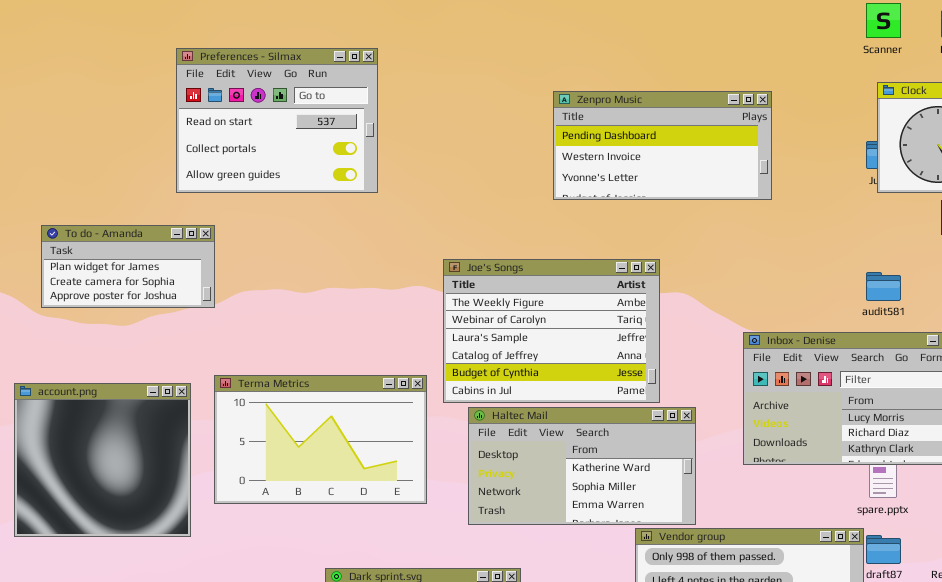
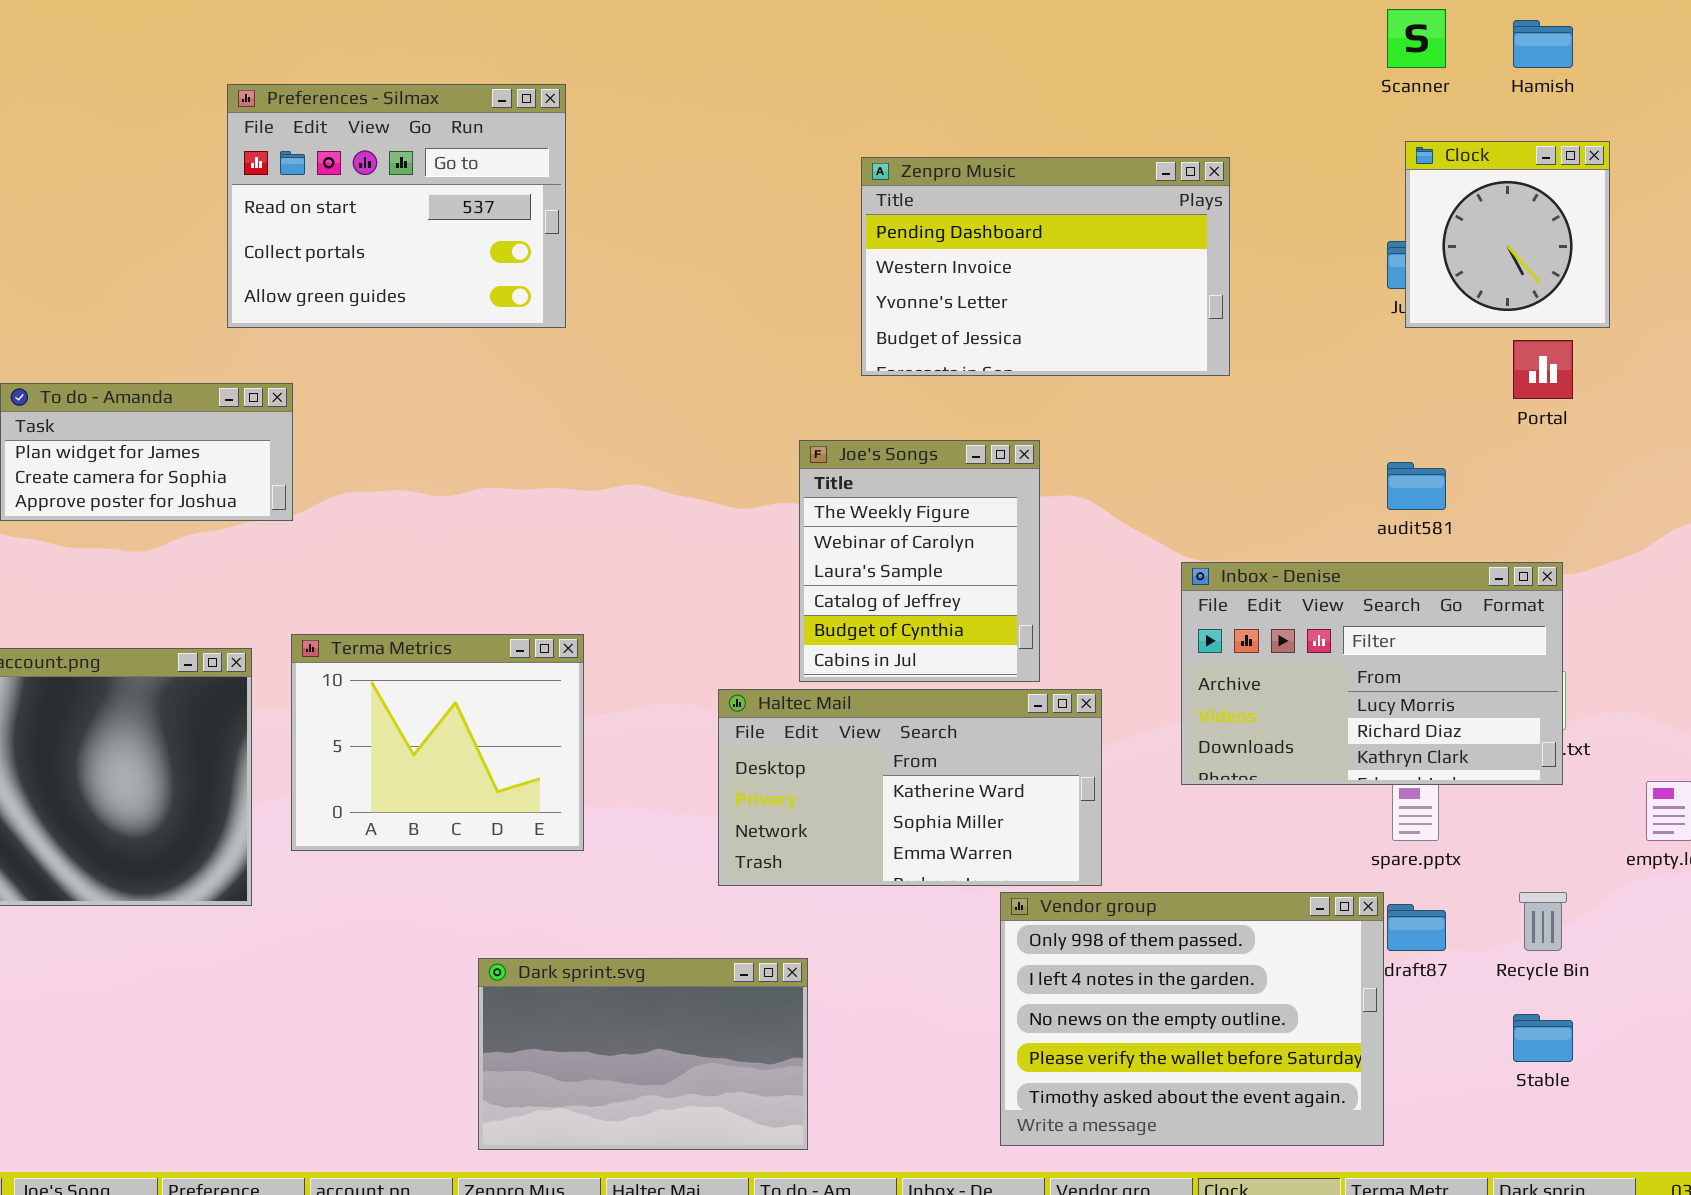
Zenpro Music: [553,91,772,200] -> [861,157,1230,376], resized
Joe's Songs: [443,259,660,403] -> [799,440,1040,682], resized
Terma Metrics: [214,375,427,504] -> [291,634,584,851], resized

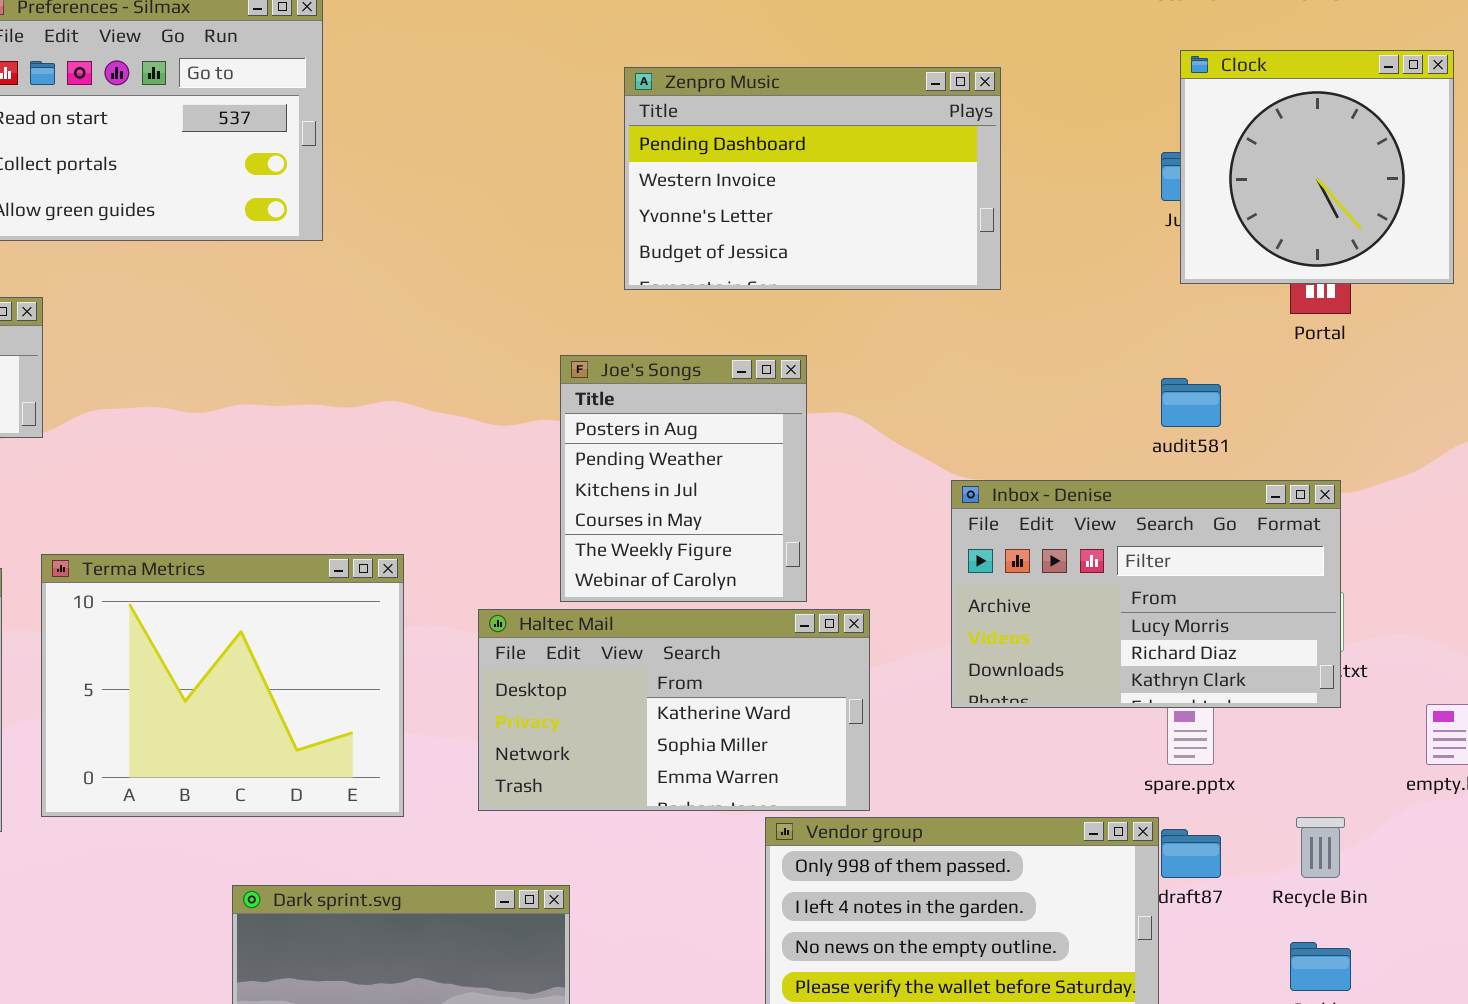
Clock: [1405,141,1610,328] -> [1180,50,1454,284], resized
Joe's Songs: [799,440,1040,682] -> [560,355,807,602], scrolled up 4 rows
Terma Metrics: [291,634,584,851] -> [41,554,404,817], resized

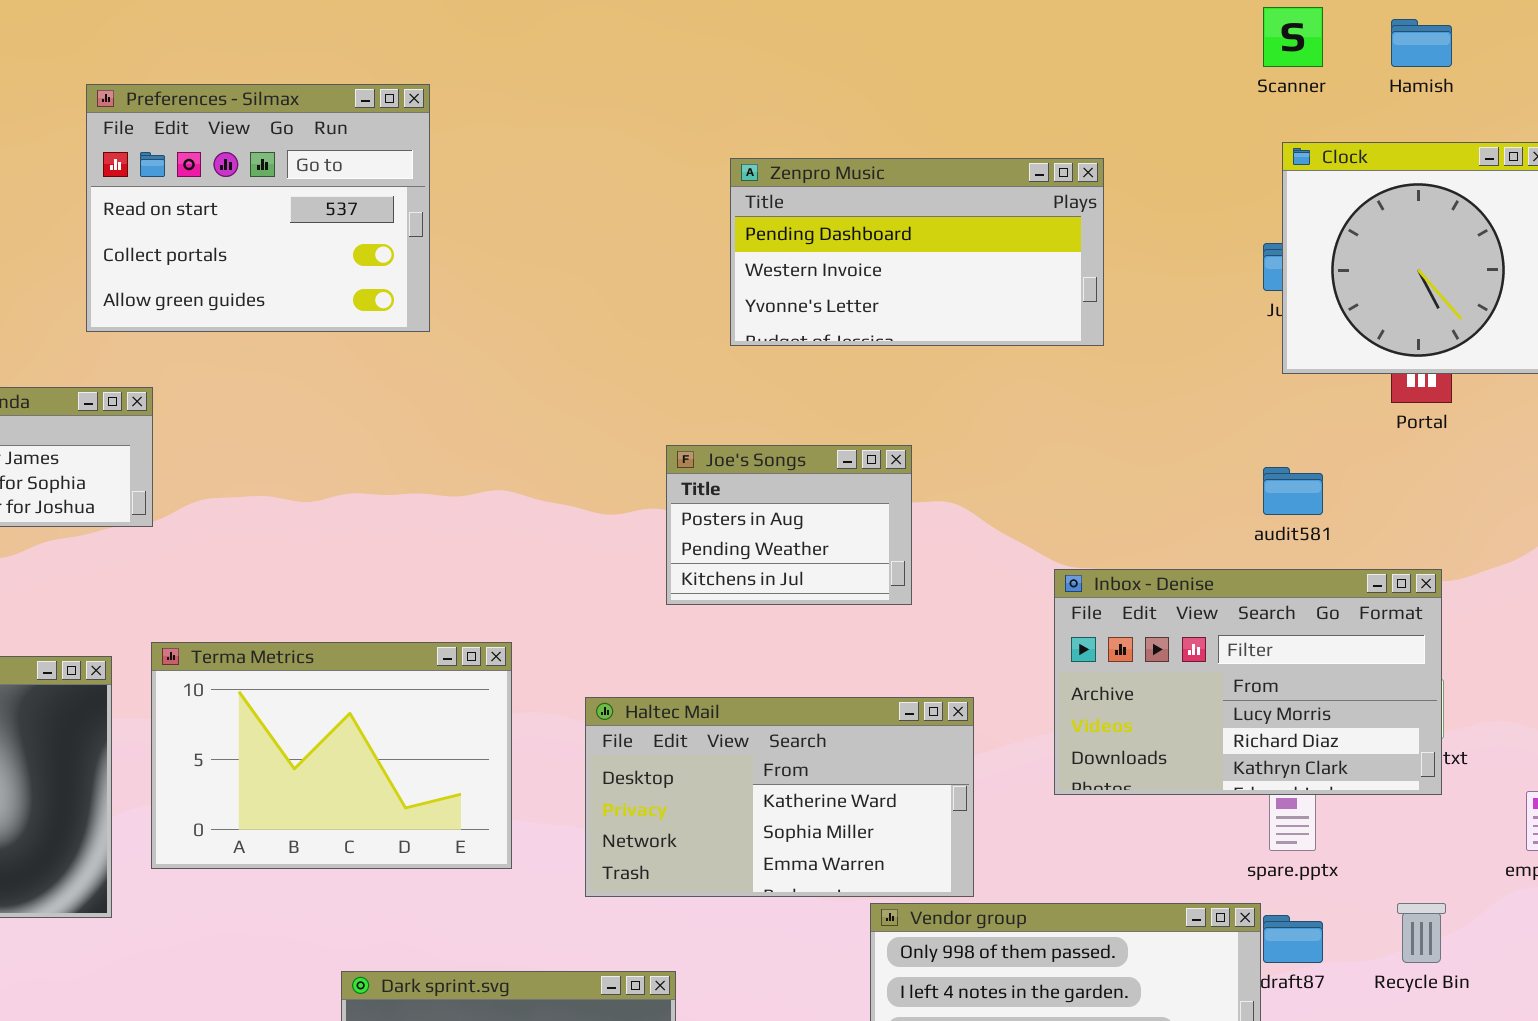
Zenpro Music: [624,67,1001,290] -> [730,158,1104,346], resized
Joe's Songs: [560,355,807,602] -> [666,445,912,605], resized
Terma Metrics: [41,554,404,817] -> [151,642,512,869], resized

